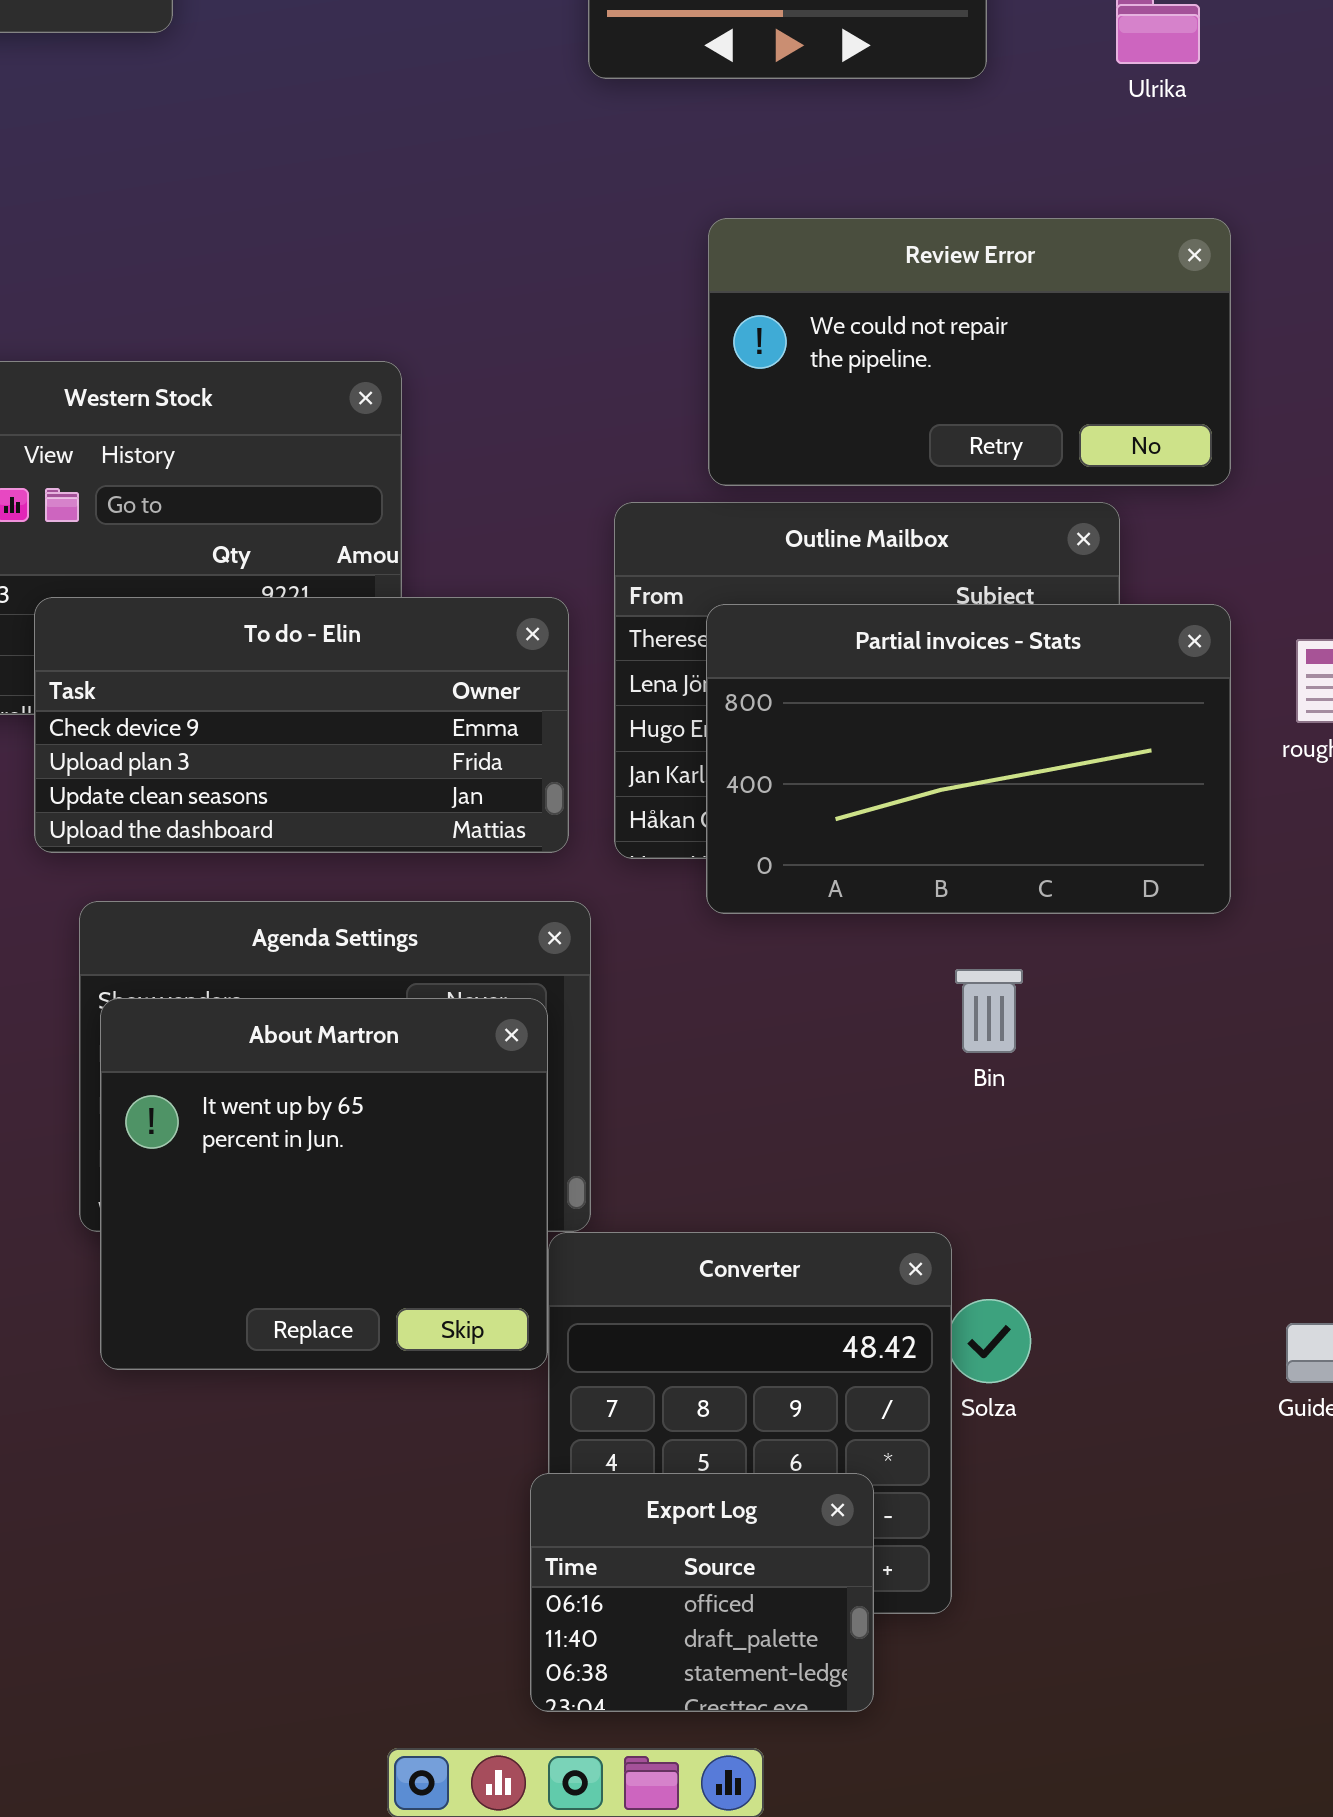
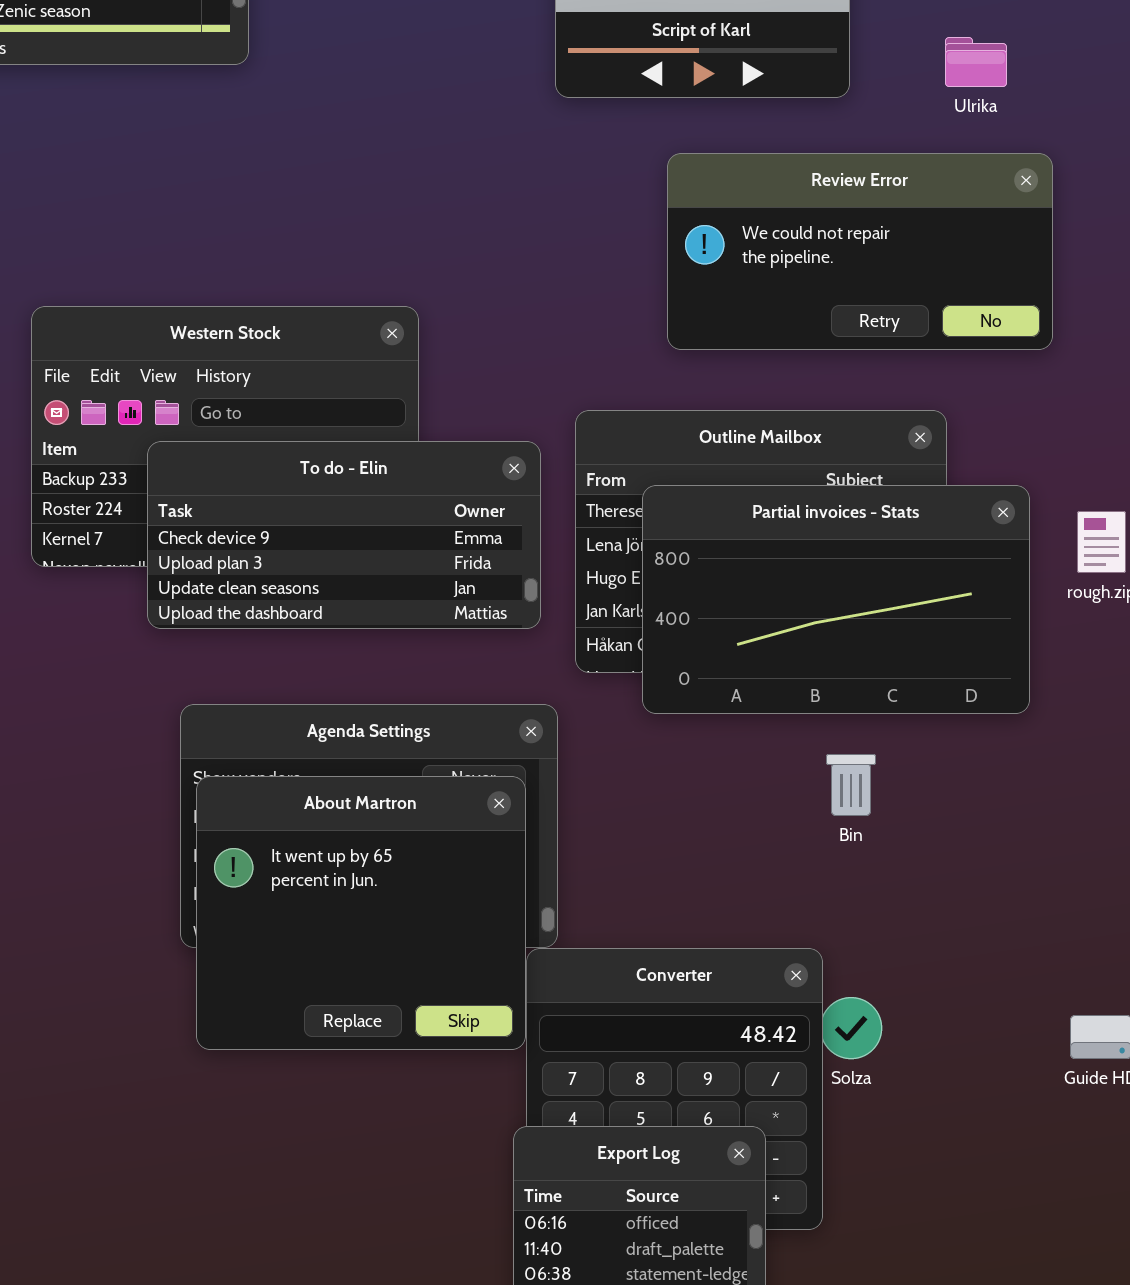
Review Error: [708,218,1231,486] -> [667,153,1053,350], moved
To do - Elin: [34,597,569,853] -> [147,441,541,629], moved

